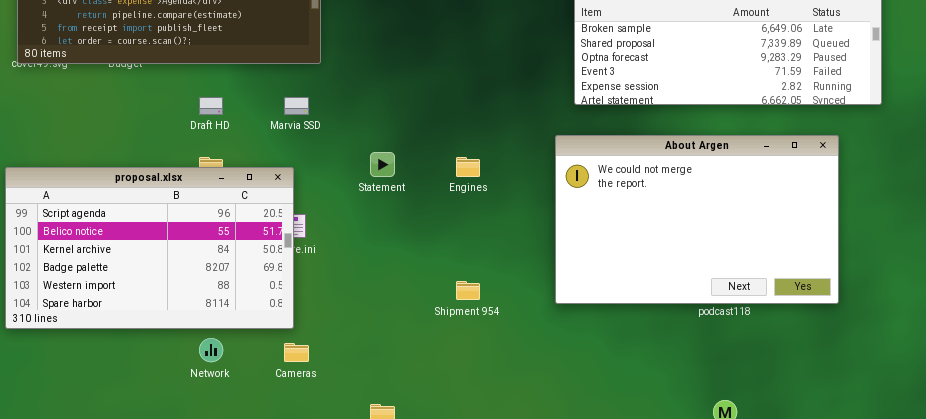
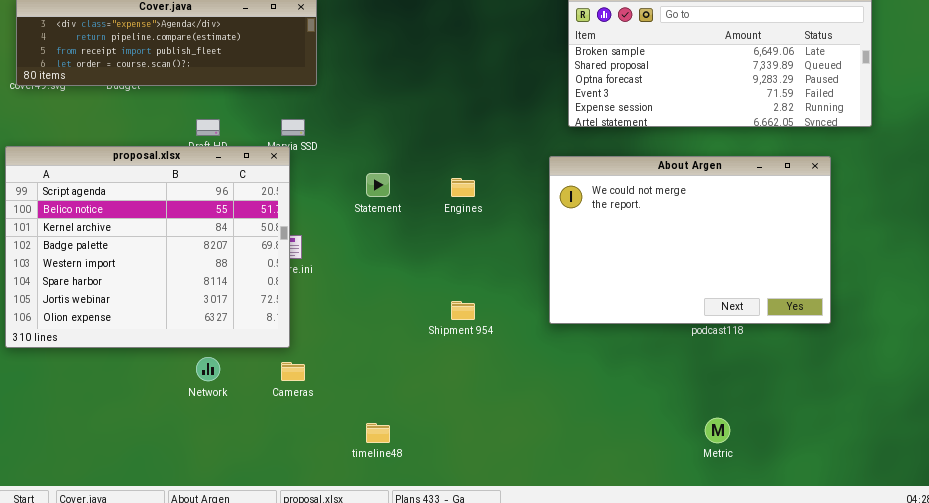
proposal.xlsx: [5,167,294,329] -> [5,146,290,348], resized

